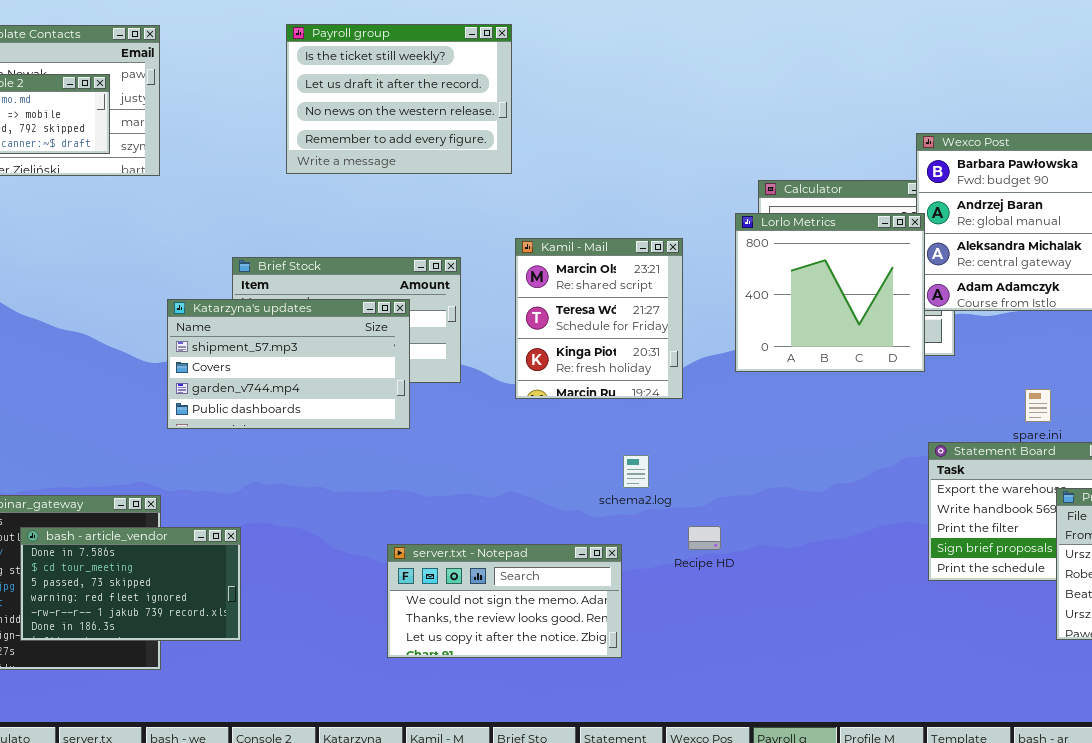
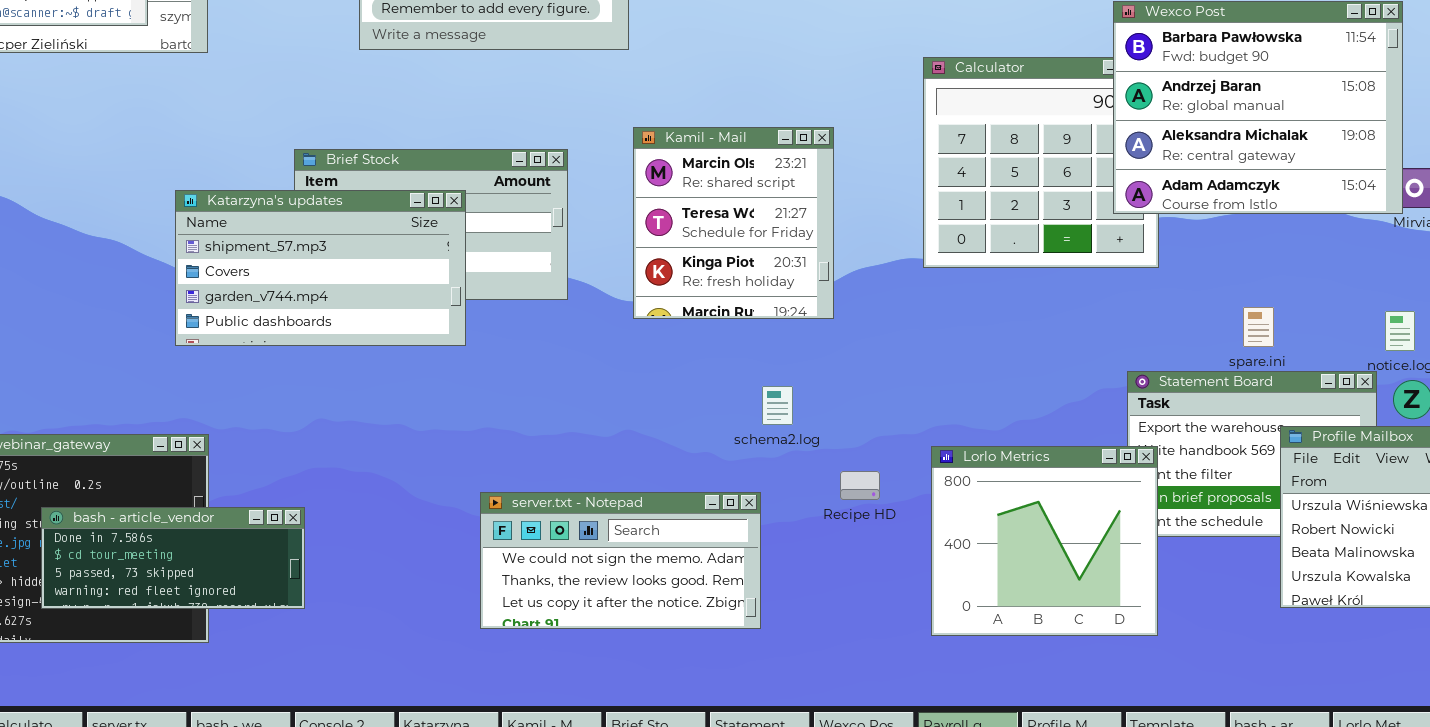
Lorlo Metrics: [735,213,925,372] -> [931,446,1158,636], moved
Katarzyna's updates: [167,299,410,429] -> [175,190,466,346], moved
bash - article_vendor: [20,527,241,641] -> [41,507,305,609], resized

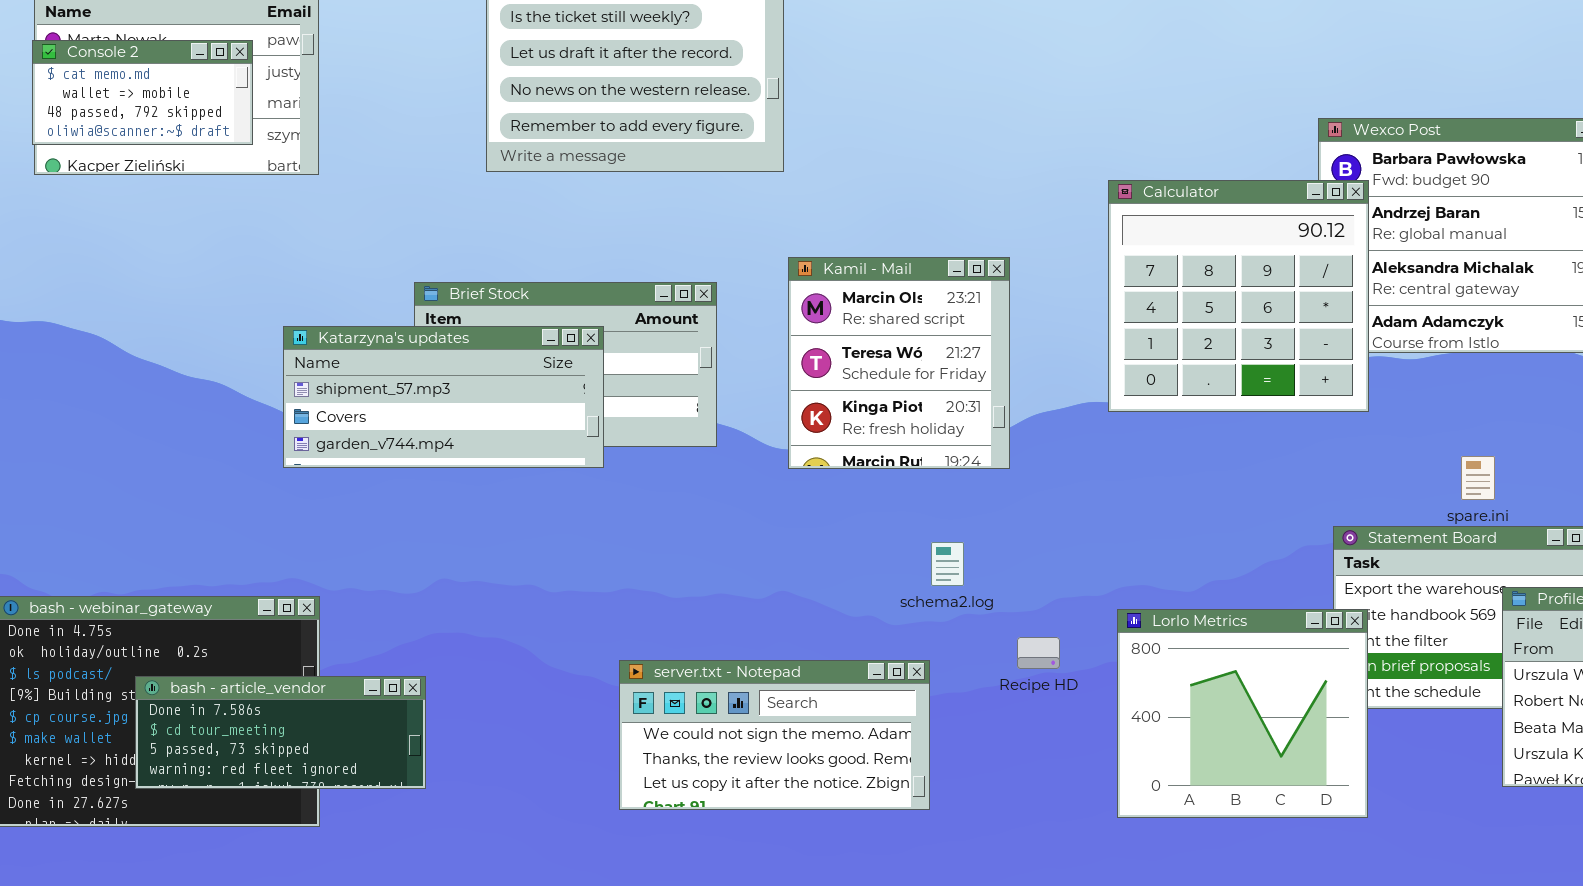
Calculator: [923,57,1159,268] -> [1108,180,1369,412], raised
Katarzyna's updates: [175,190,466,346] -> [283,326,604,468], resized

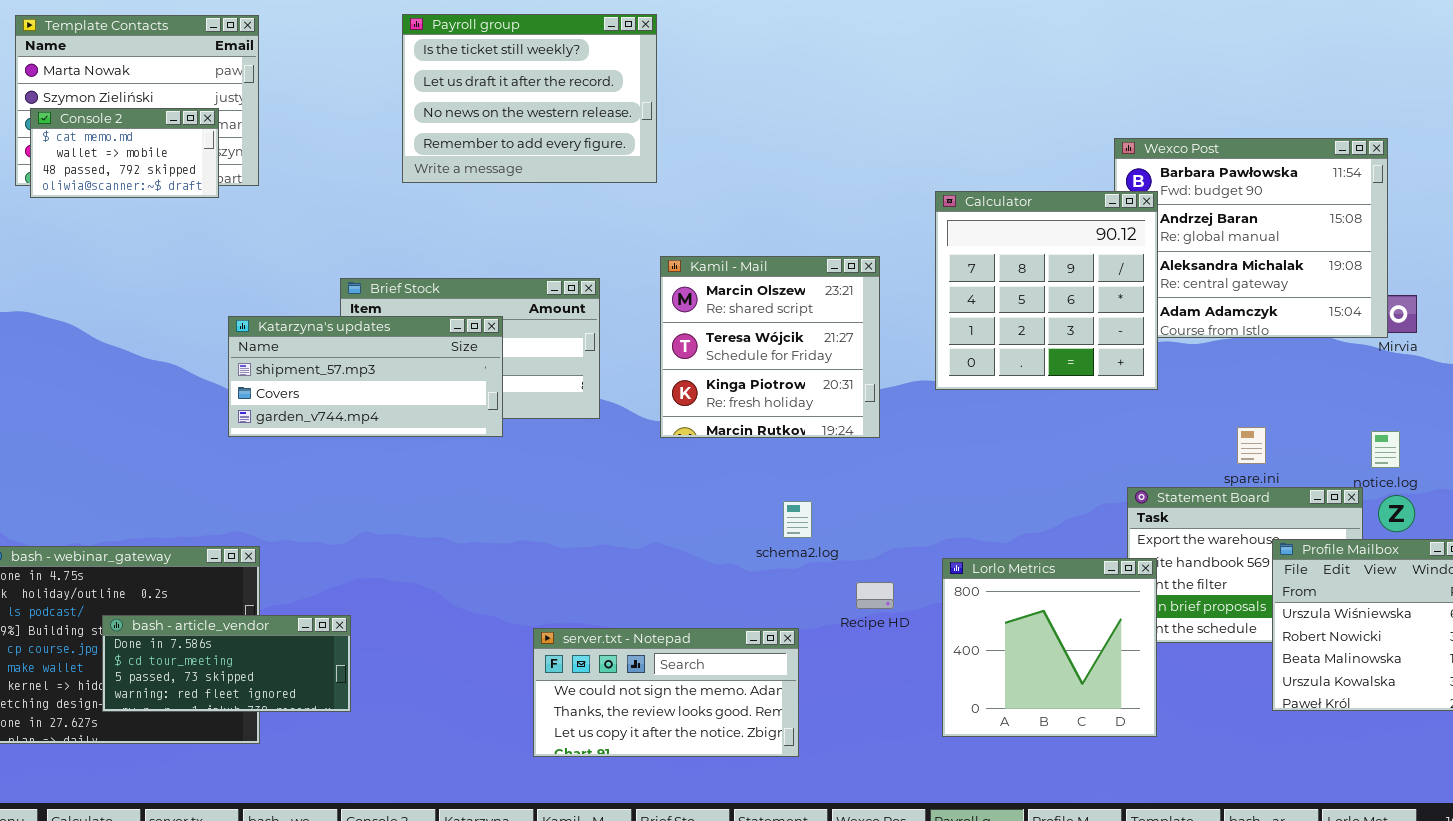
Console 2: [32,40,253,145] -> [30,108,219,198], moved
Kamil - Mail: [788,257,1010,469] -> [660,256,880,438], resized
server.txt - Notepad: [619,660,930,810] -> [533,628,799,757], moved

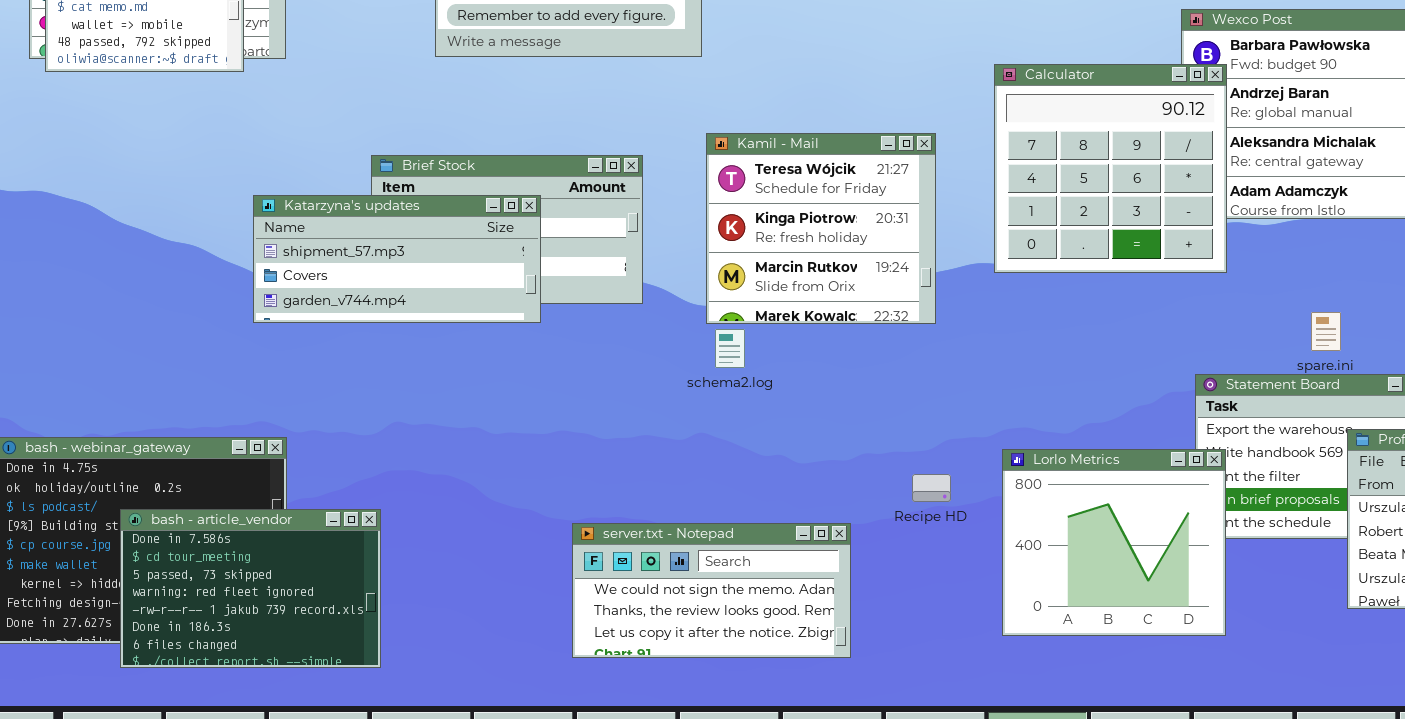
Kamil - Mail: [660,256,880,438] -> [706,133,936,324], scrolled down 1 row
schema2.log: [783,501,812,538] -> [715,329,745,368], moved
bash - article_vendor: [102,615,351,712] -> [120,509,381,668], resized

